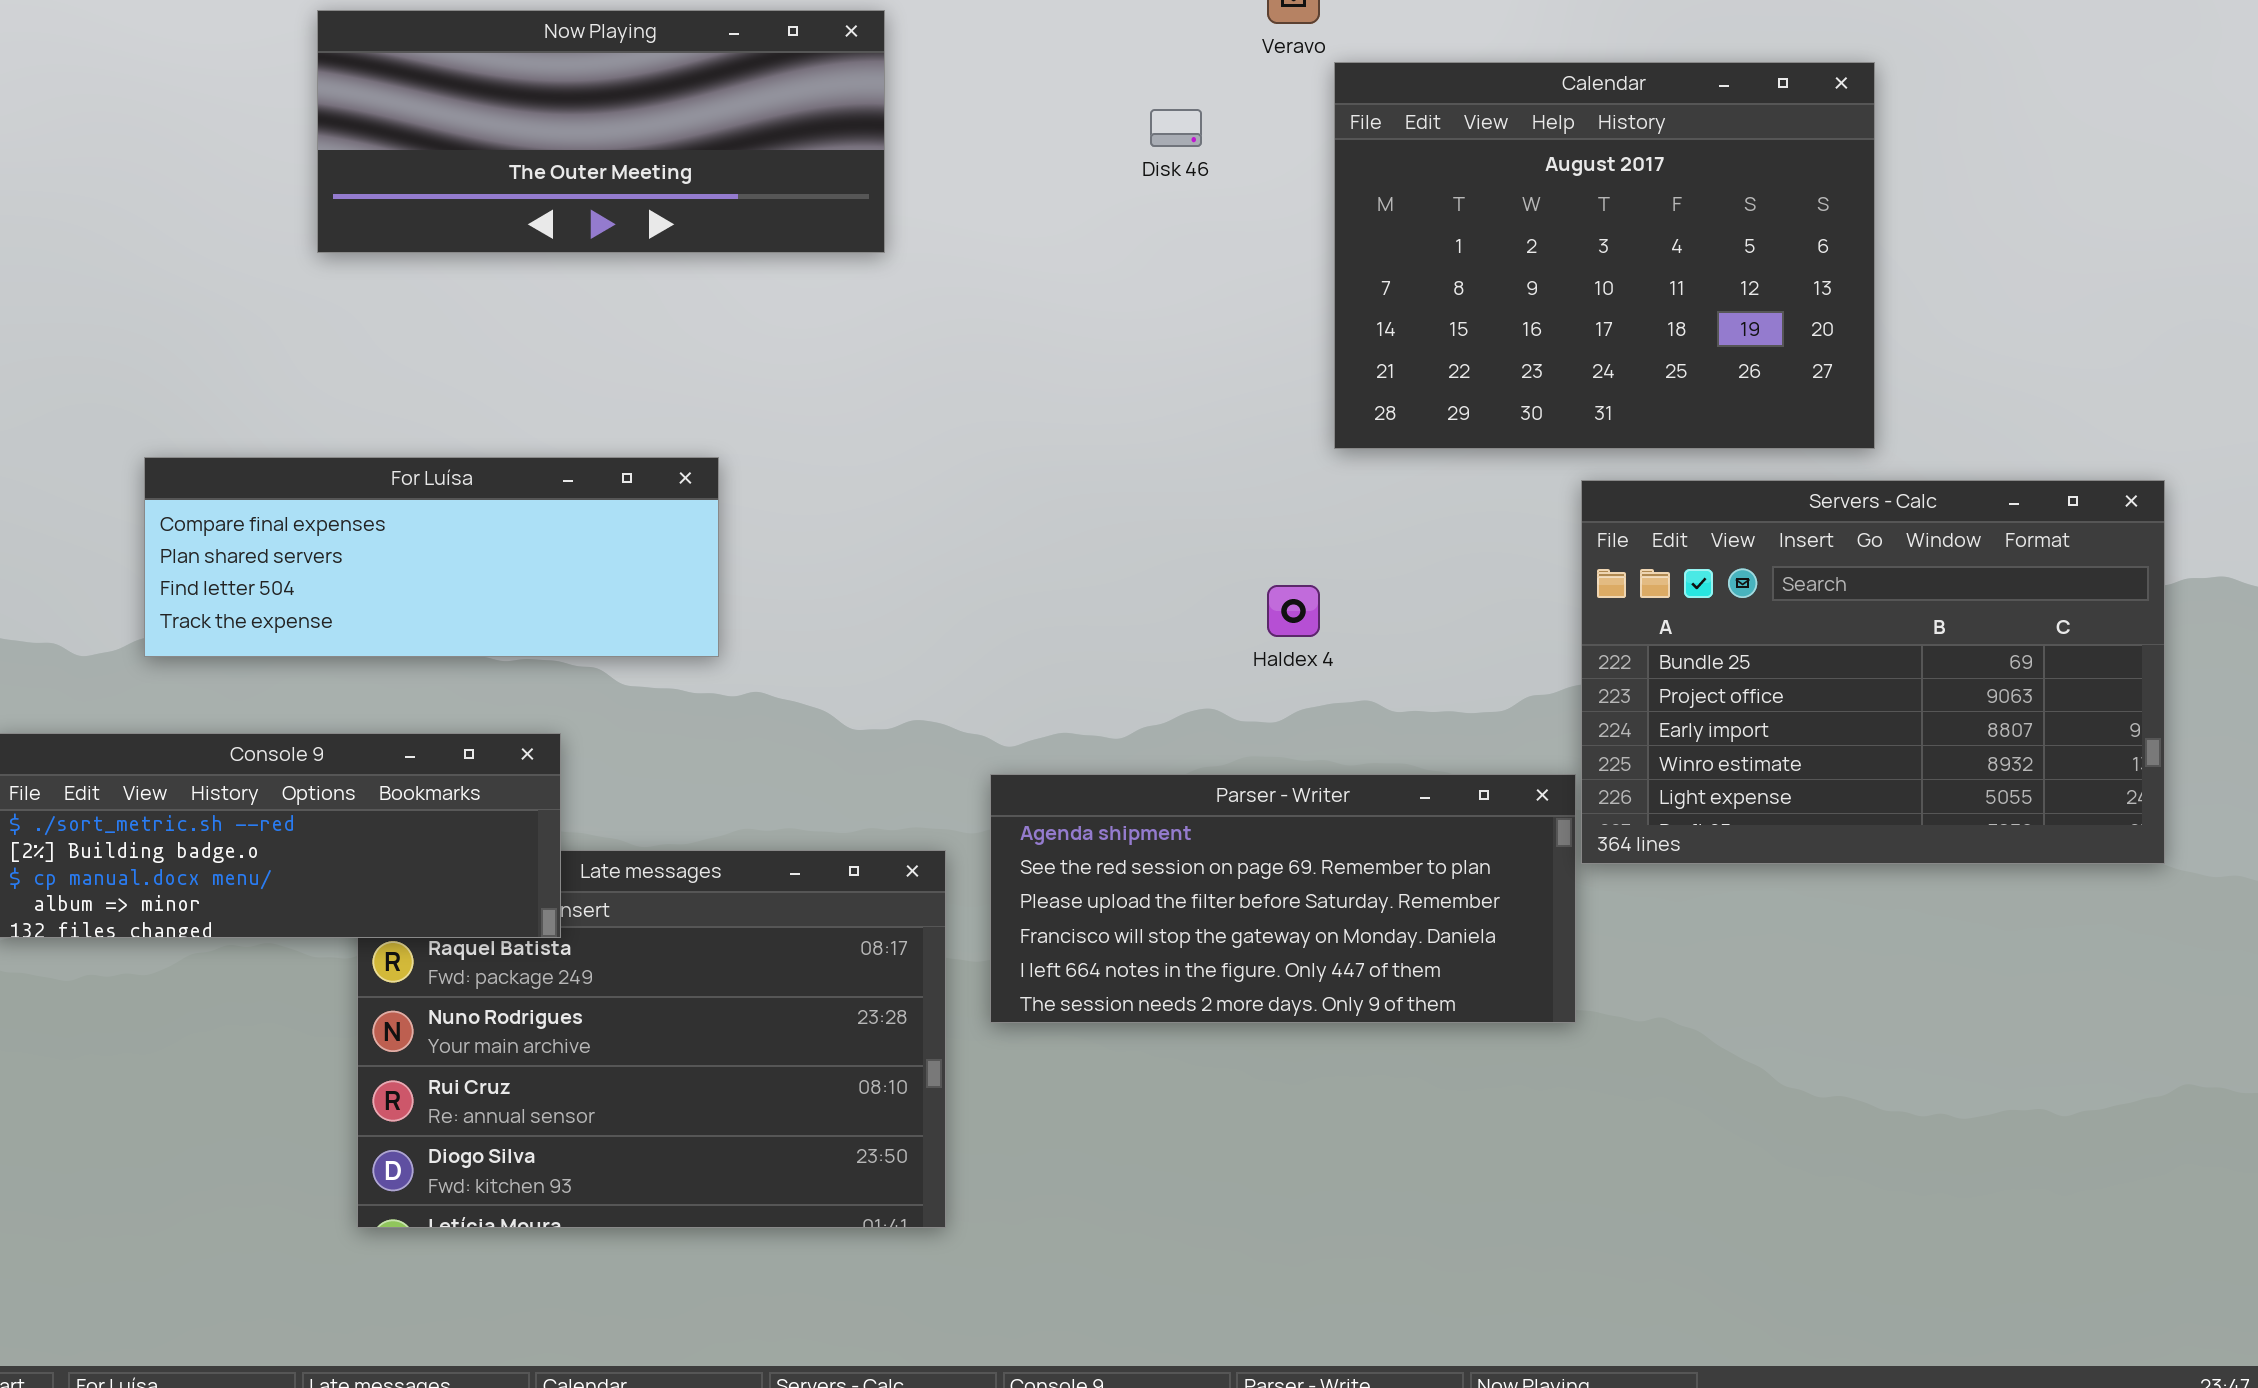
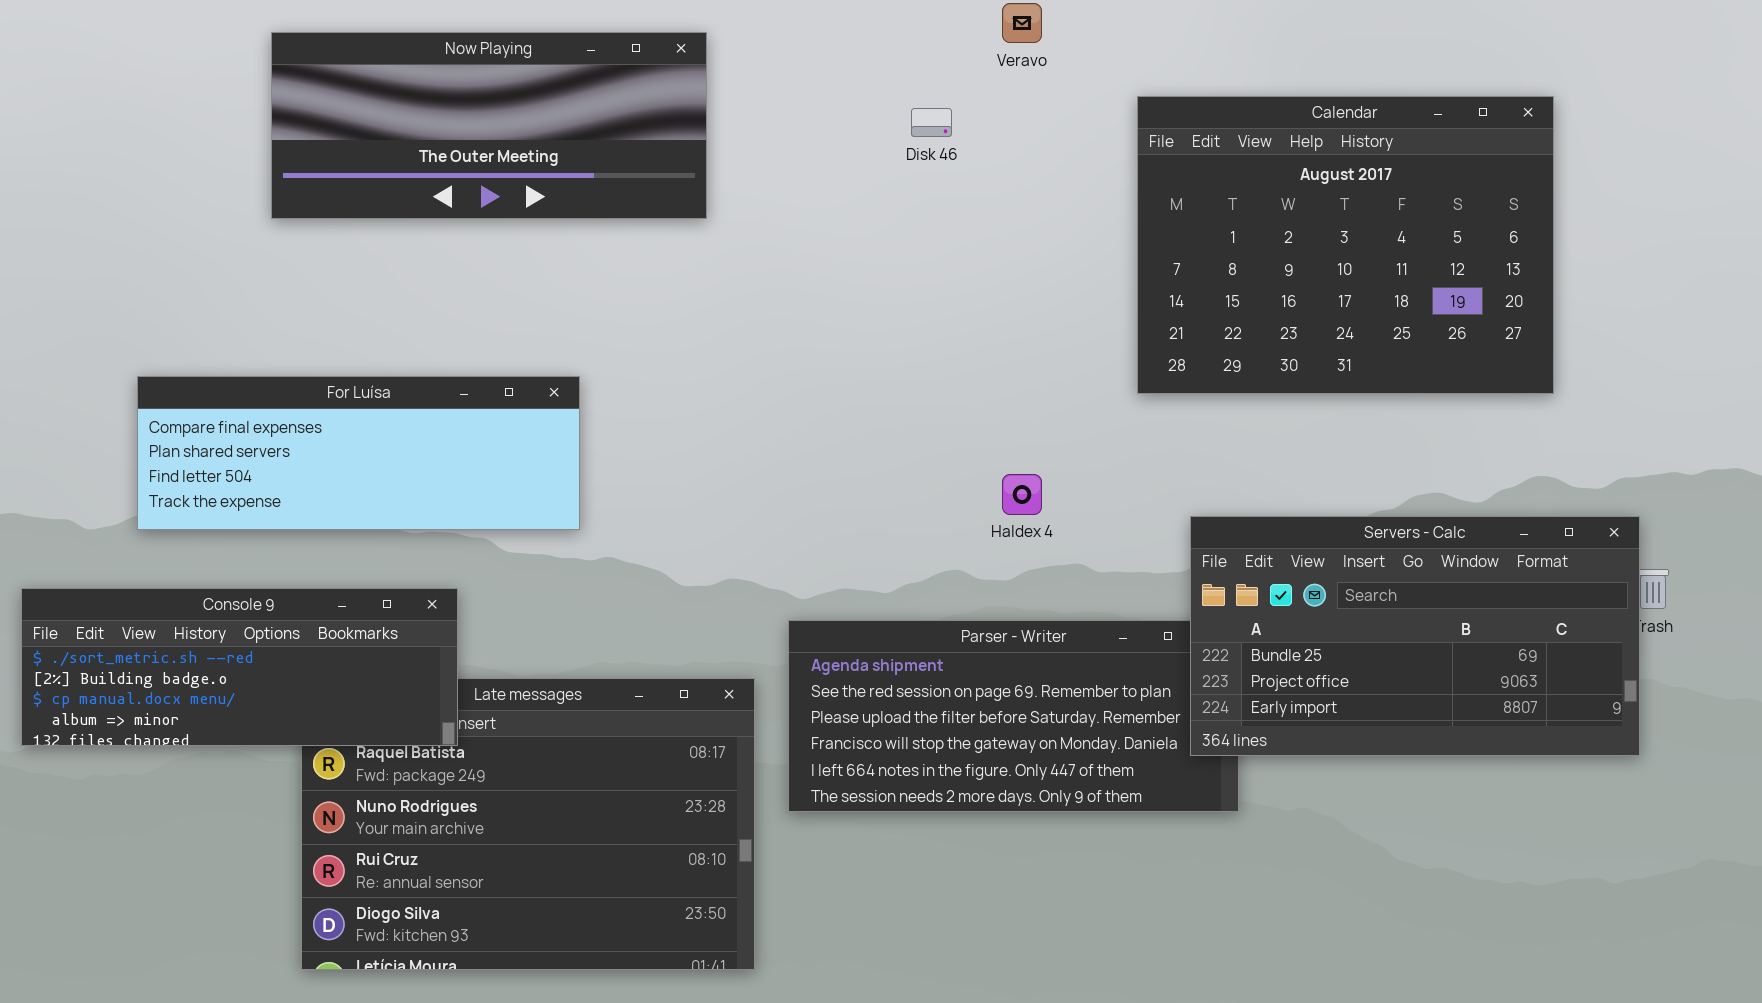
Calendar: [1334,62,1875,449] -> [1137,96,1554,394], moved
Servers - Calc: [1581,480,2165,864] -> [1190,516,1640,756], moved, resized

